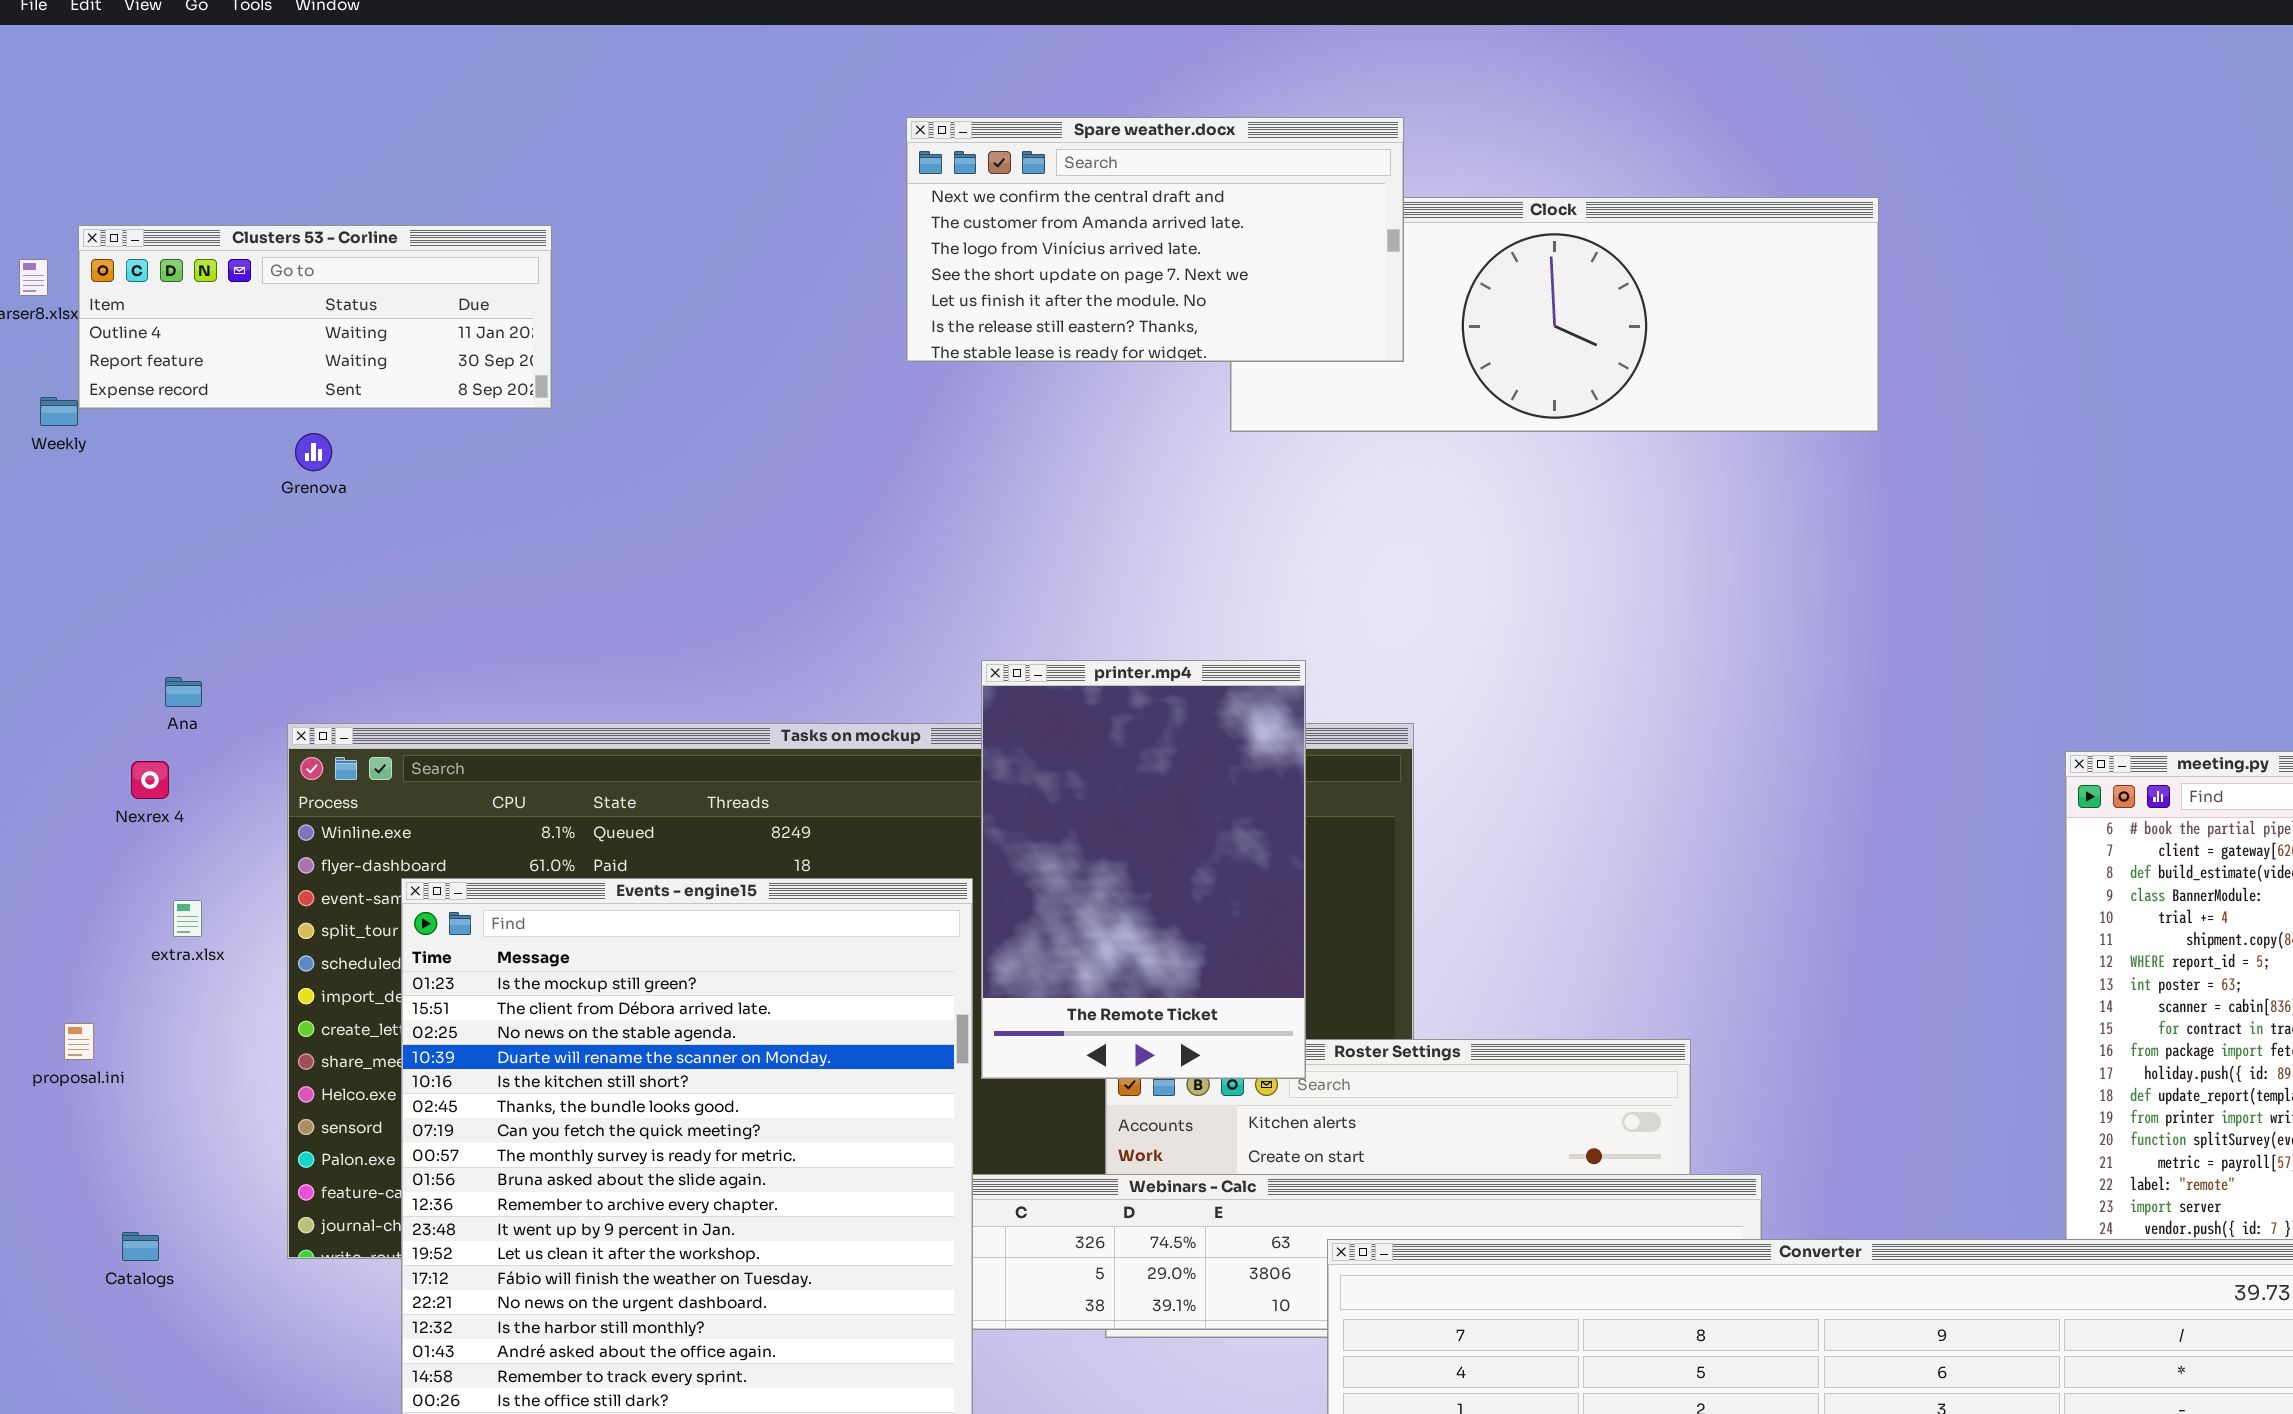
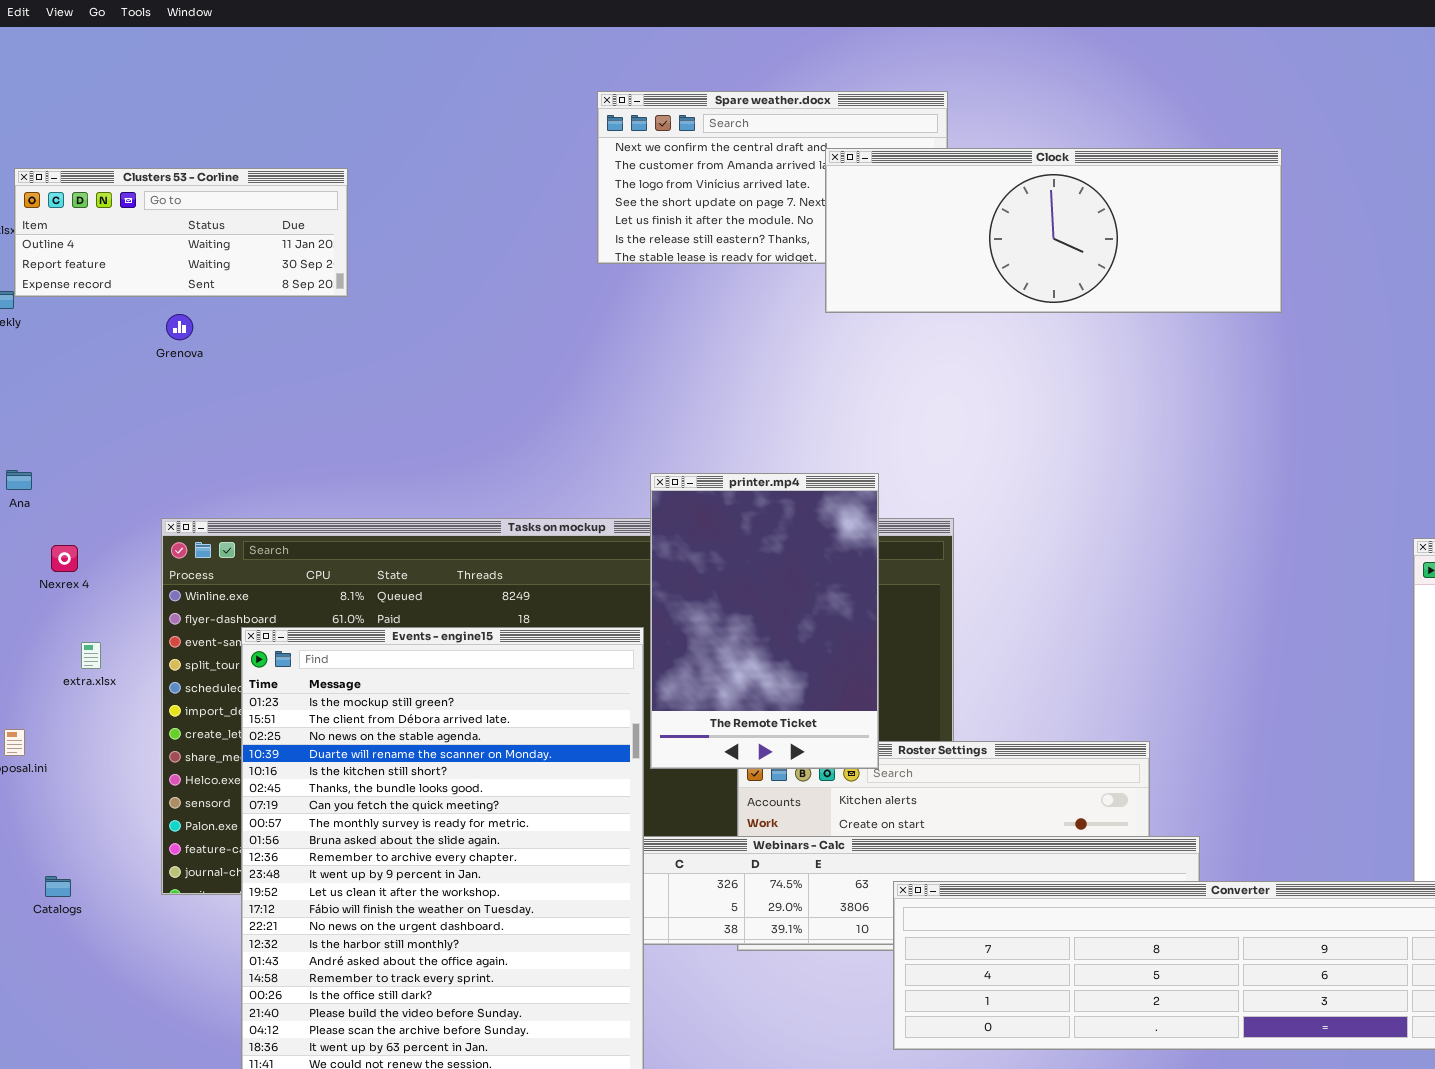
Clock: [1230,197,1879,432] -> [825,148,1282,313], raised
Ana: [165,677,202,707] -> [6,470,32,490], moved

